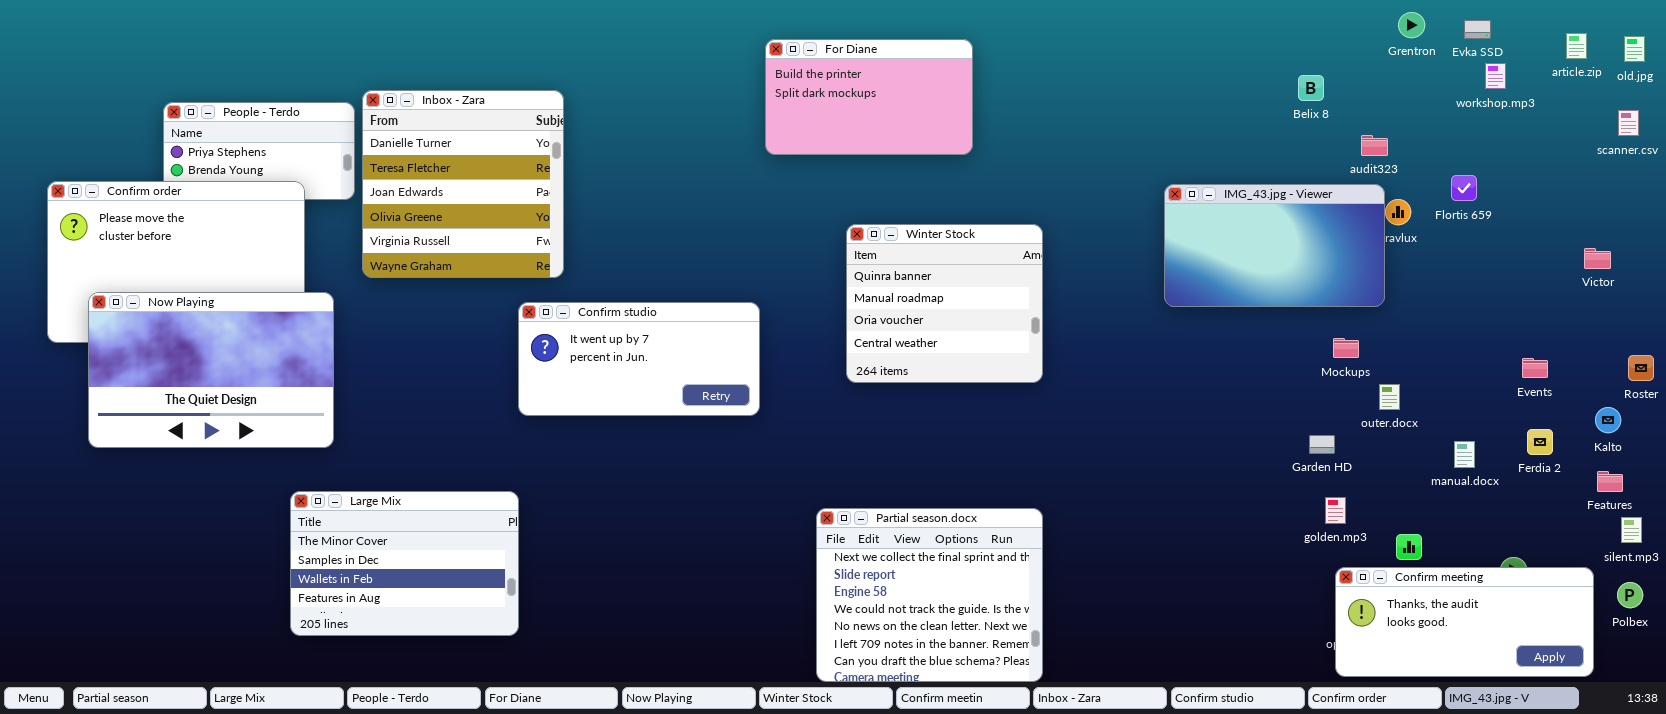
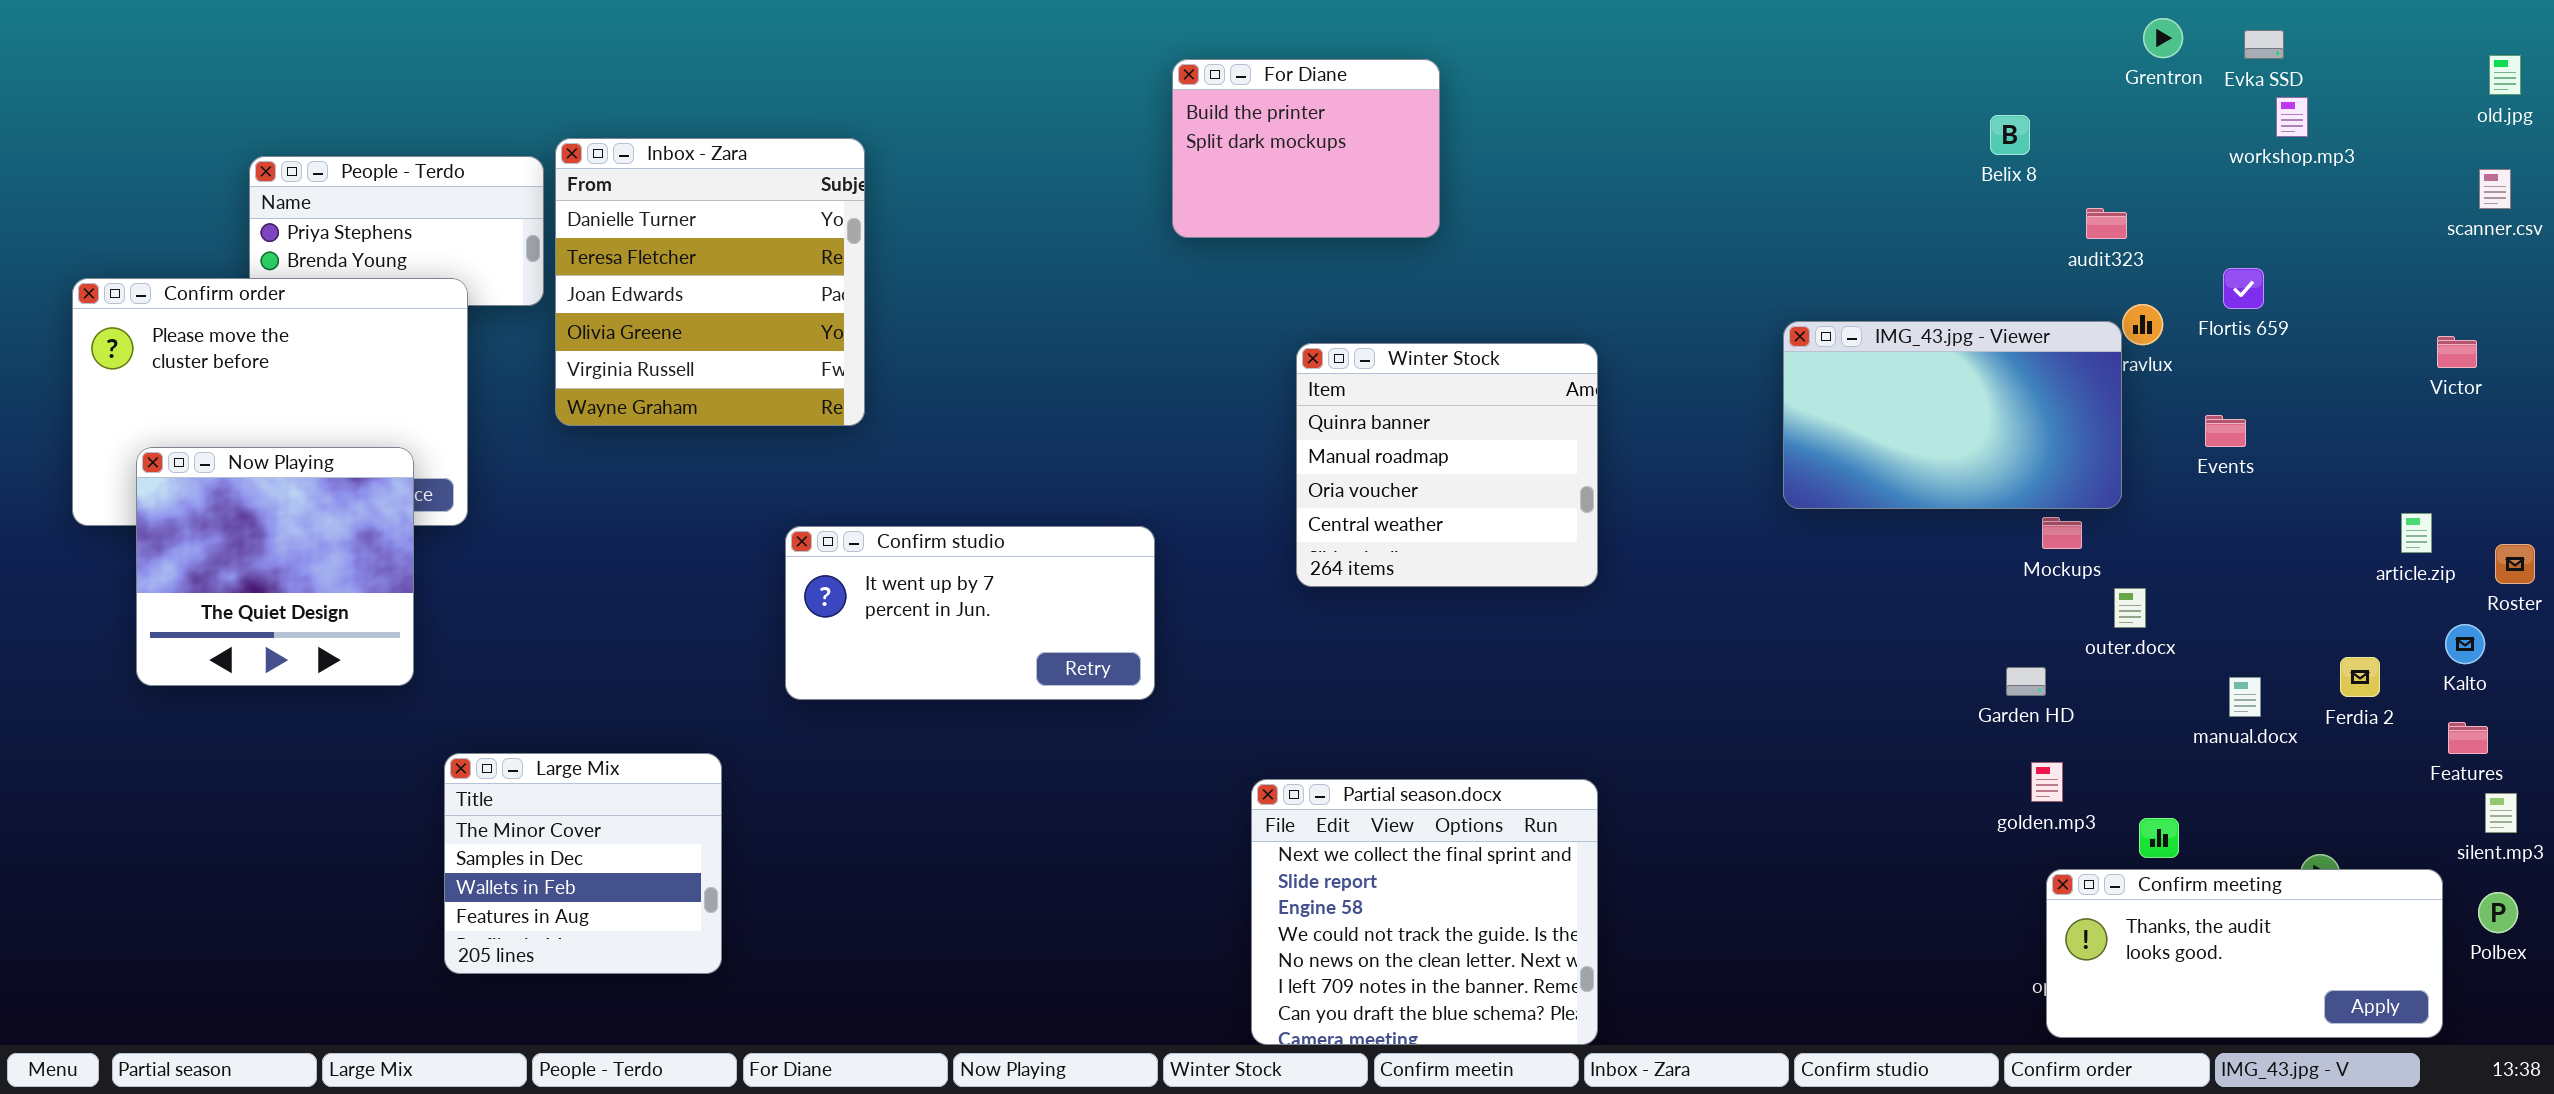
article.zip: [1566,33,1587,59] -> [2401,513,2432,553], moved
For Diane: [765,39,973,155] -> [1172,59,1440,238], resized
IMG_43.jpg - Viewer: [1164,184,1385,307] -> [1783,321,2122,509], moved
Victor: [1584,248,1611,269] -> [2437,336,2477,368], moved
Now Playing: [88,292,334,448] -> [136,447,414,686], resized
Confirm studio: [518,302,760,416] -> [785,526,1155,700], moved
Events: [1522,358,1548,378] -> [2205,415,2246,447], moved
Large Mix: [290,491,519,636] -> [444,753,722,974], resized

